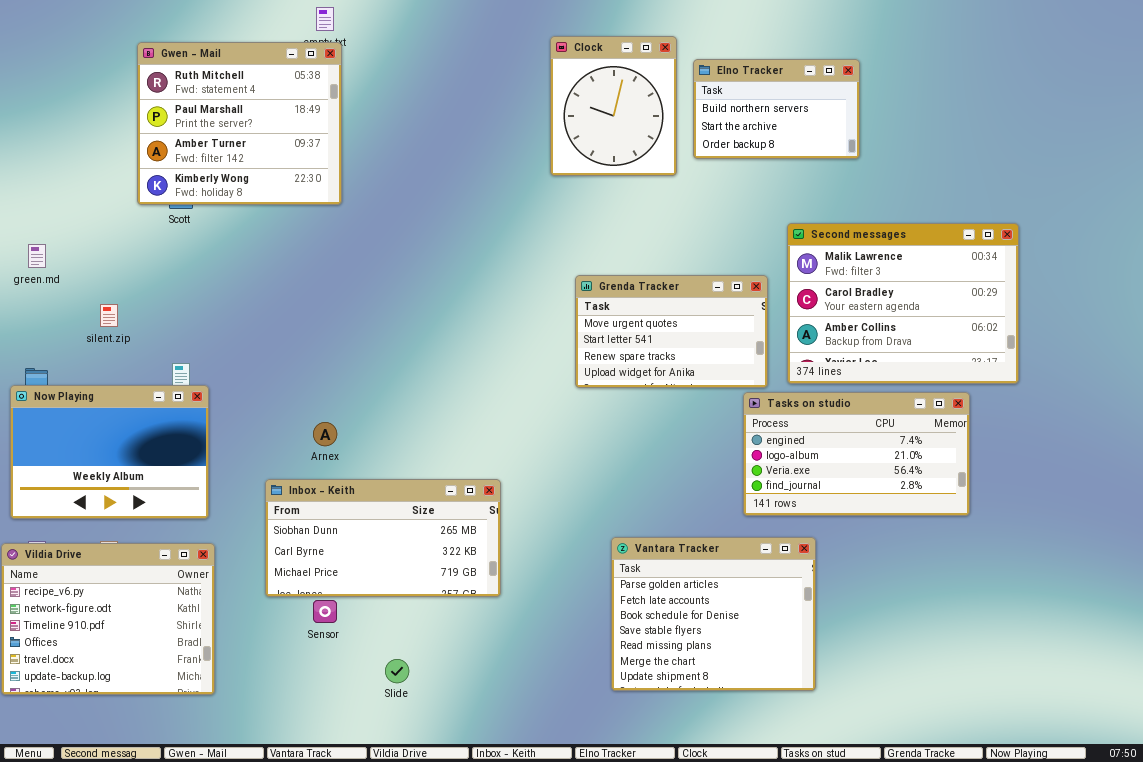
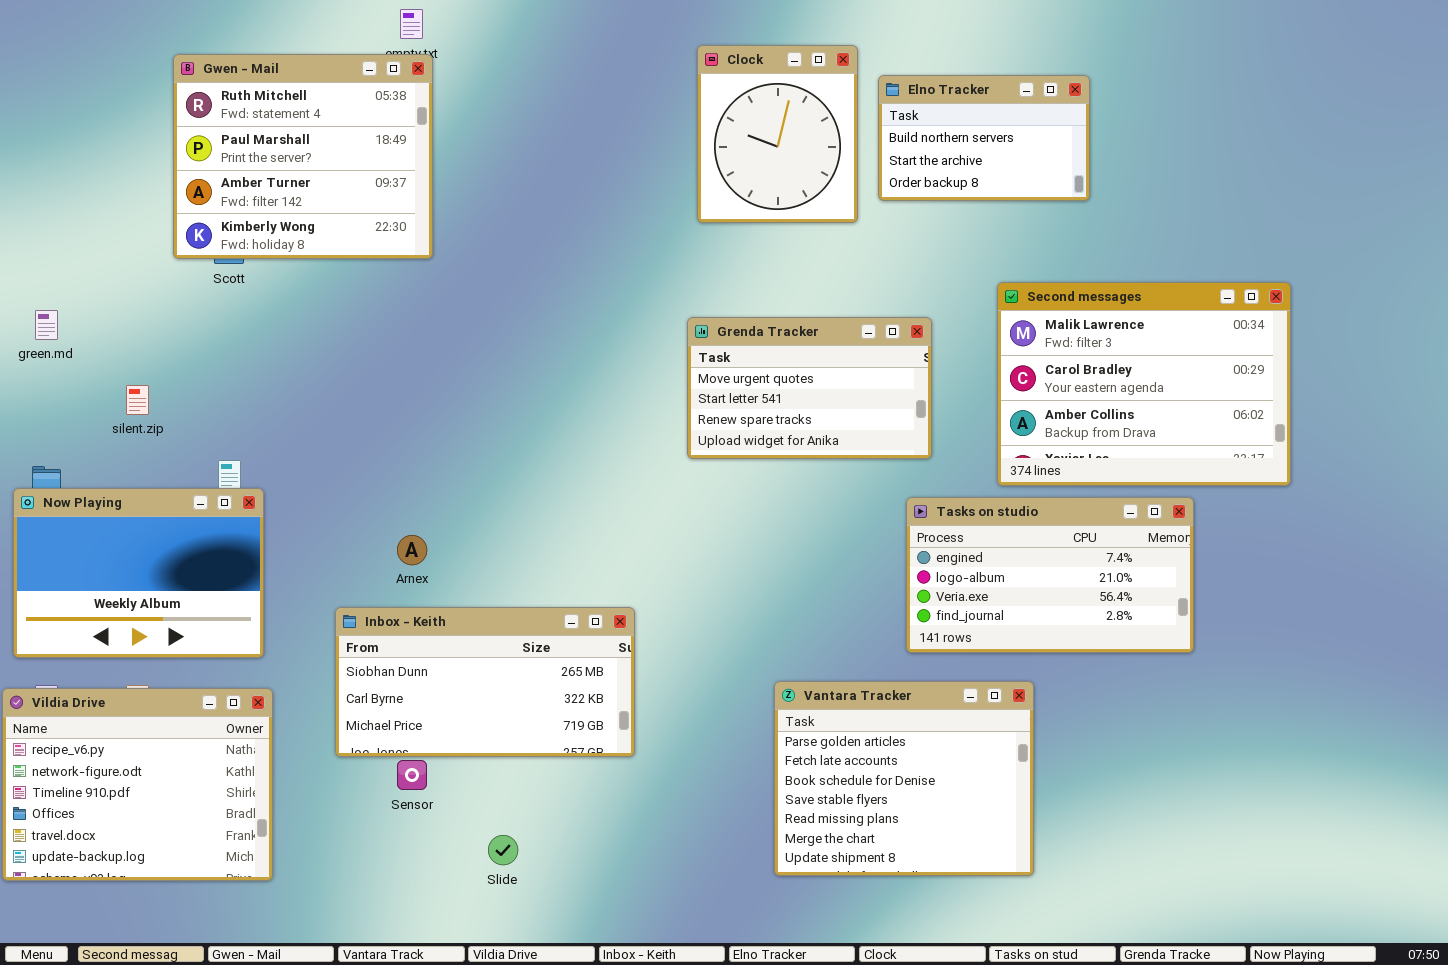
Grenda Tracker: [575,275,768,388] -> [687,317,932,459], moved
Tasks on studio: [743,392,970,516] -> [906,497,1194,653], moved

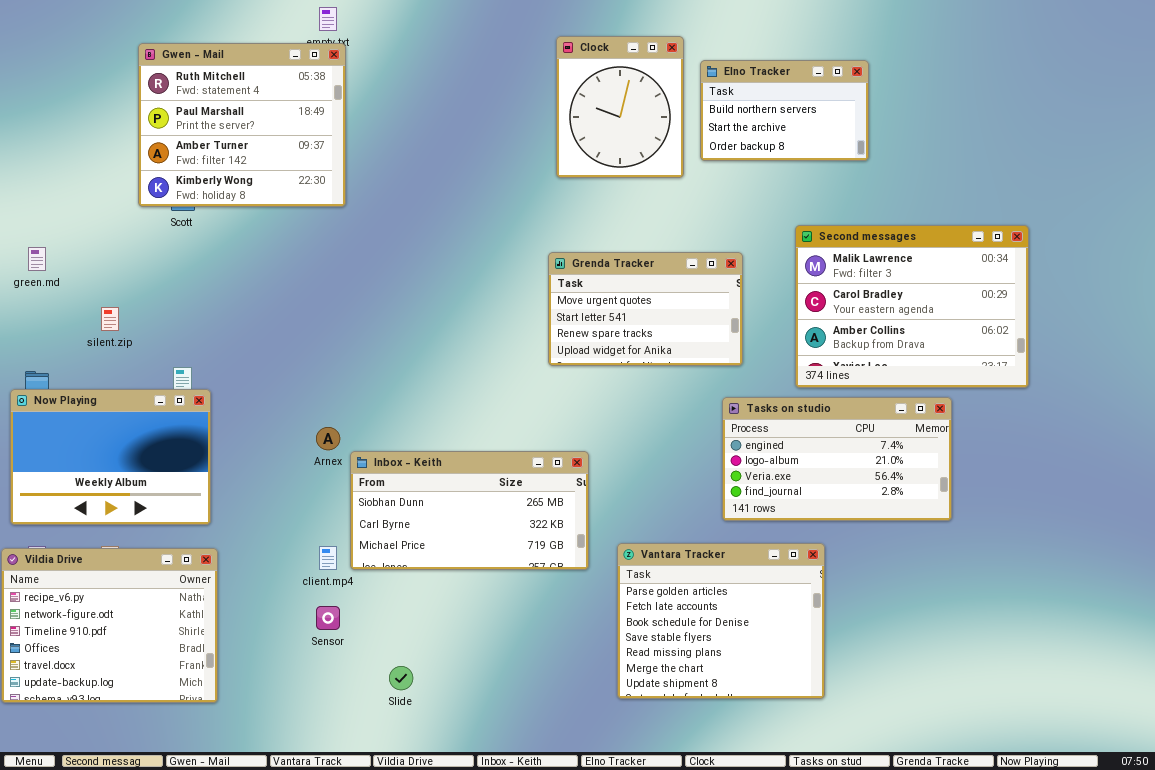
Inbox - Keith: [335,607,635,757] -> [350,451,589,570], moved

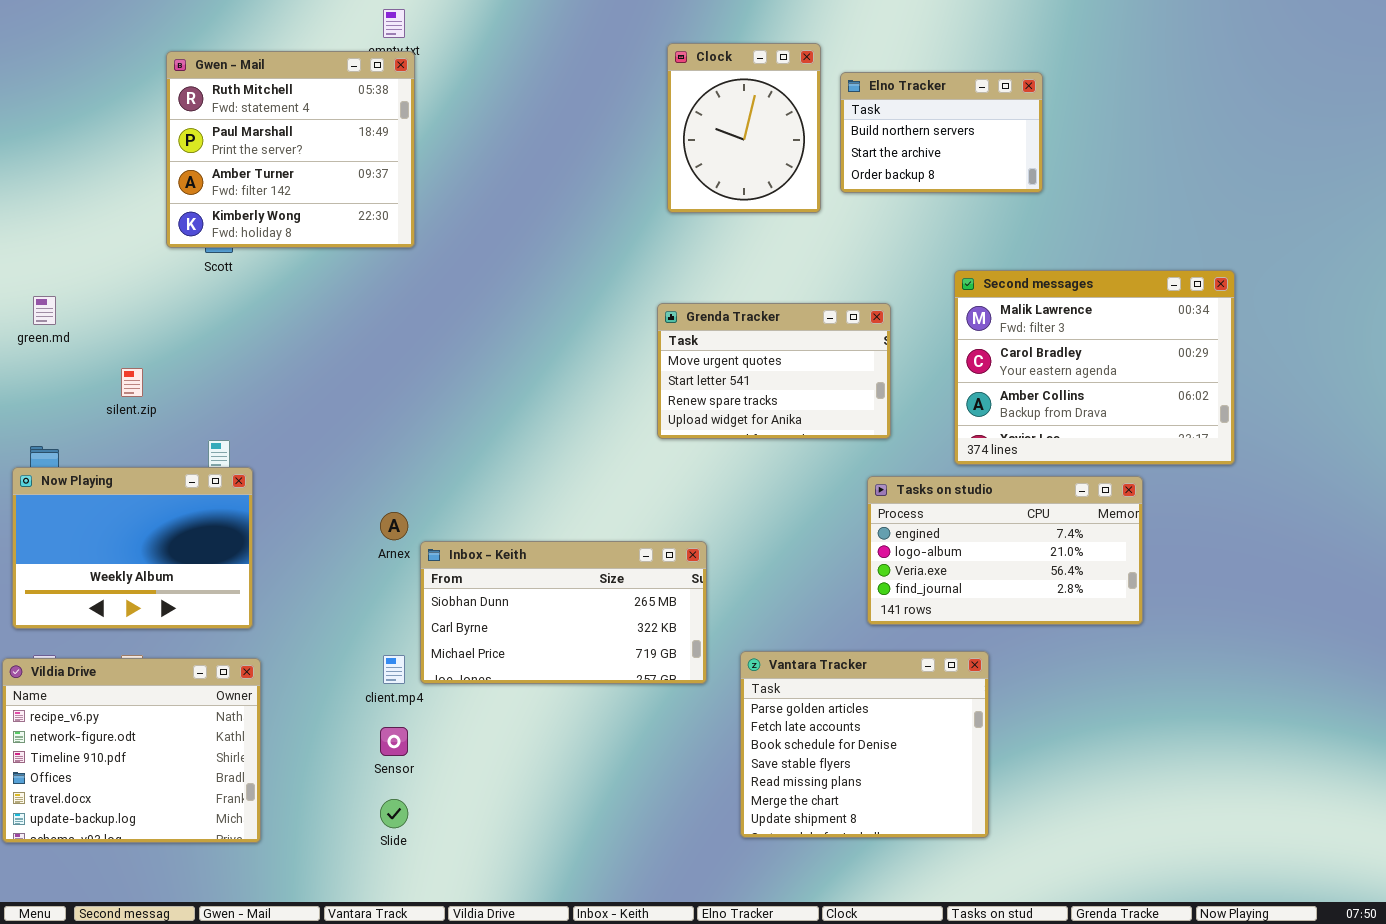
Slide: [389,666,413,690] -> [380,799,408,828], moved

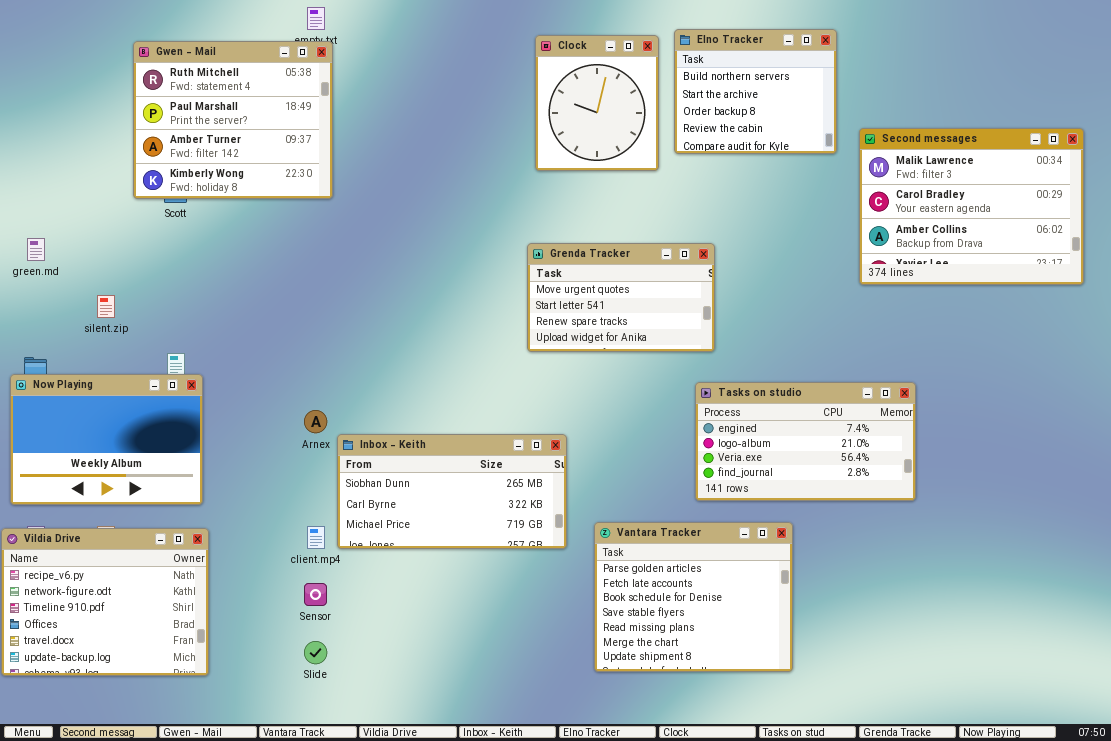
Elno Tracker: [840,72,1043,193] -> [674,29,837,154], resized
Second messages: [954,270,1235,465] -> [859,128,1084,285], moved

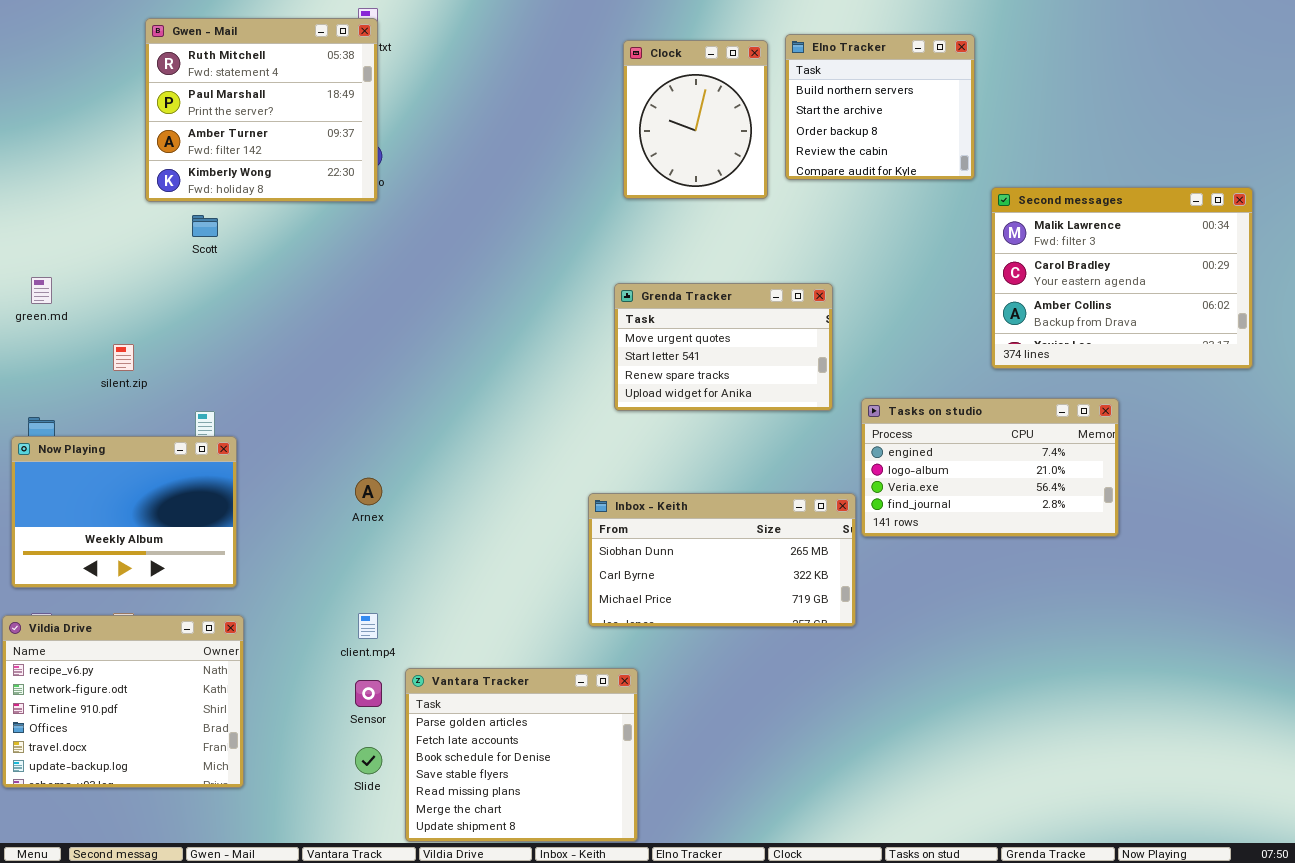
Gwen - Mail: [133,41,333,199] -> [145,18,378,202], moved
Second messages: [859,128,1084,285] -> [991,187,1253,369], moved
Tasks on studio: [695,382,916,501] -> [861,398,1119,537], moved
Inbox - Keith: [337,434,567,549] -> [588,493,856,627], moved
Vantara Tracker: [594,522,793,672] -> [405,668,638,842], moved

